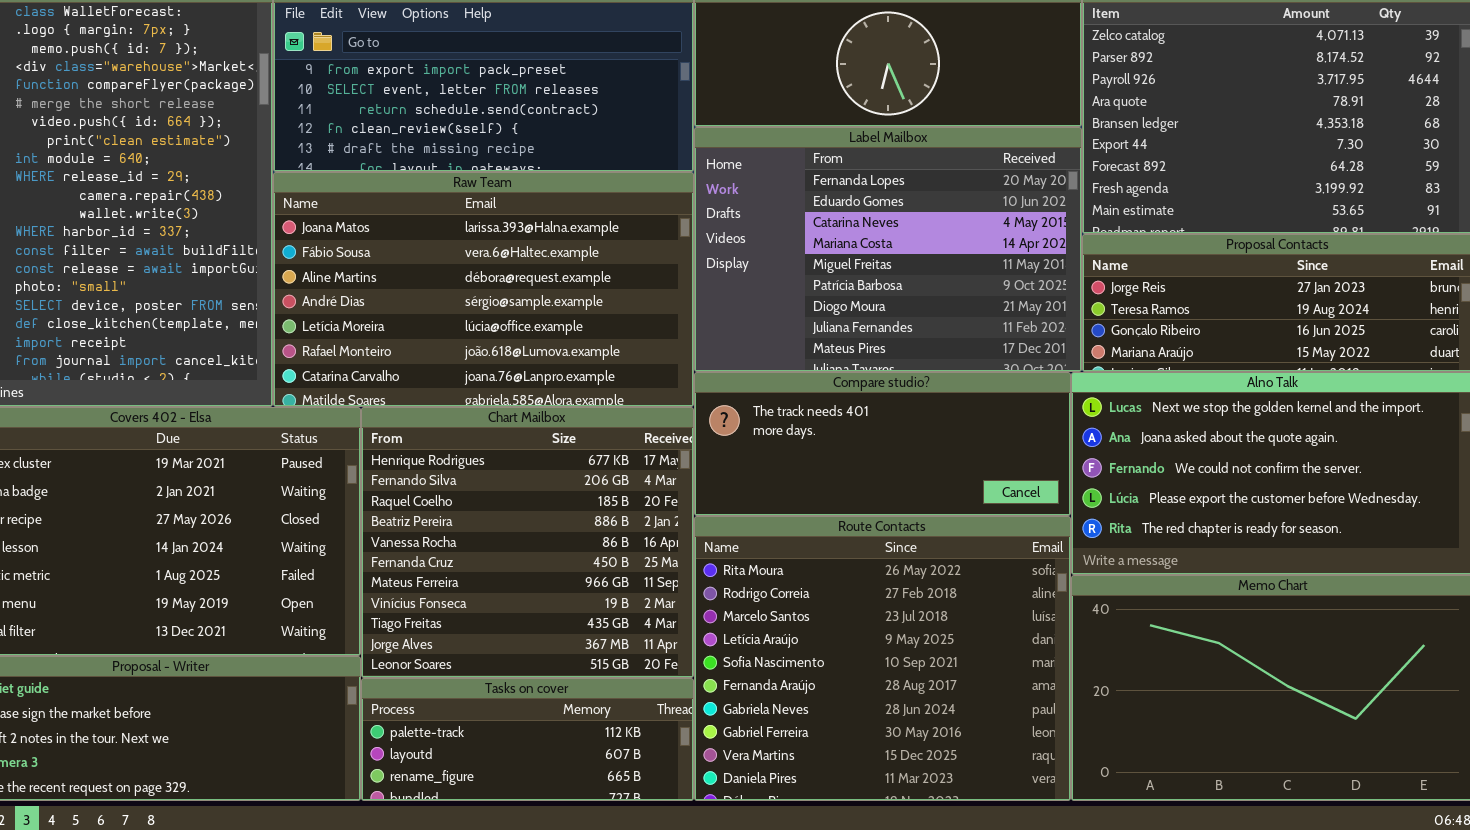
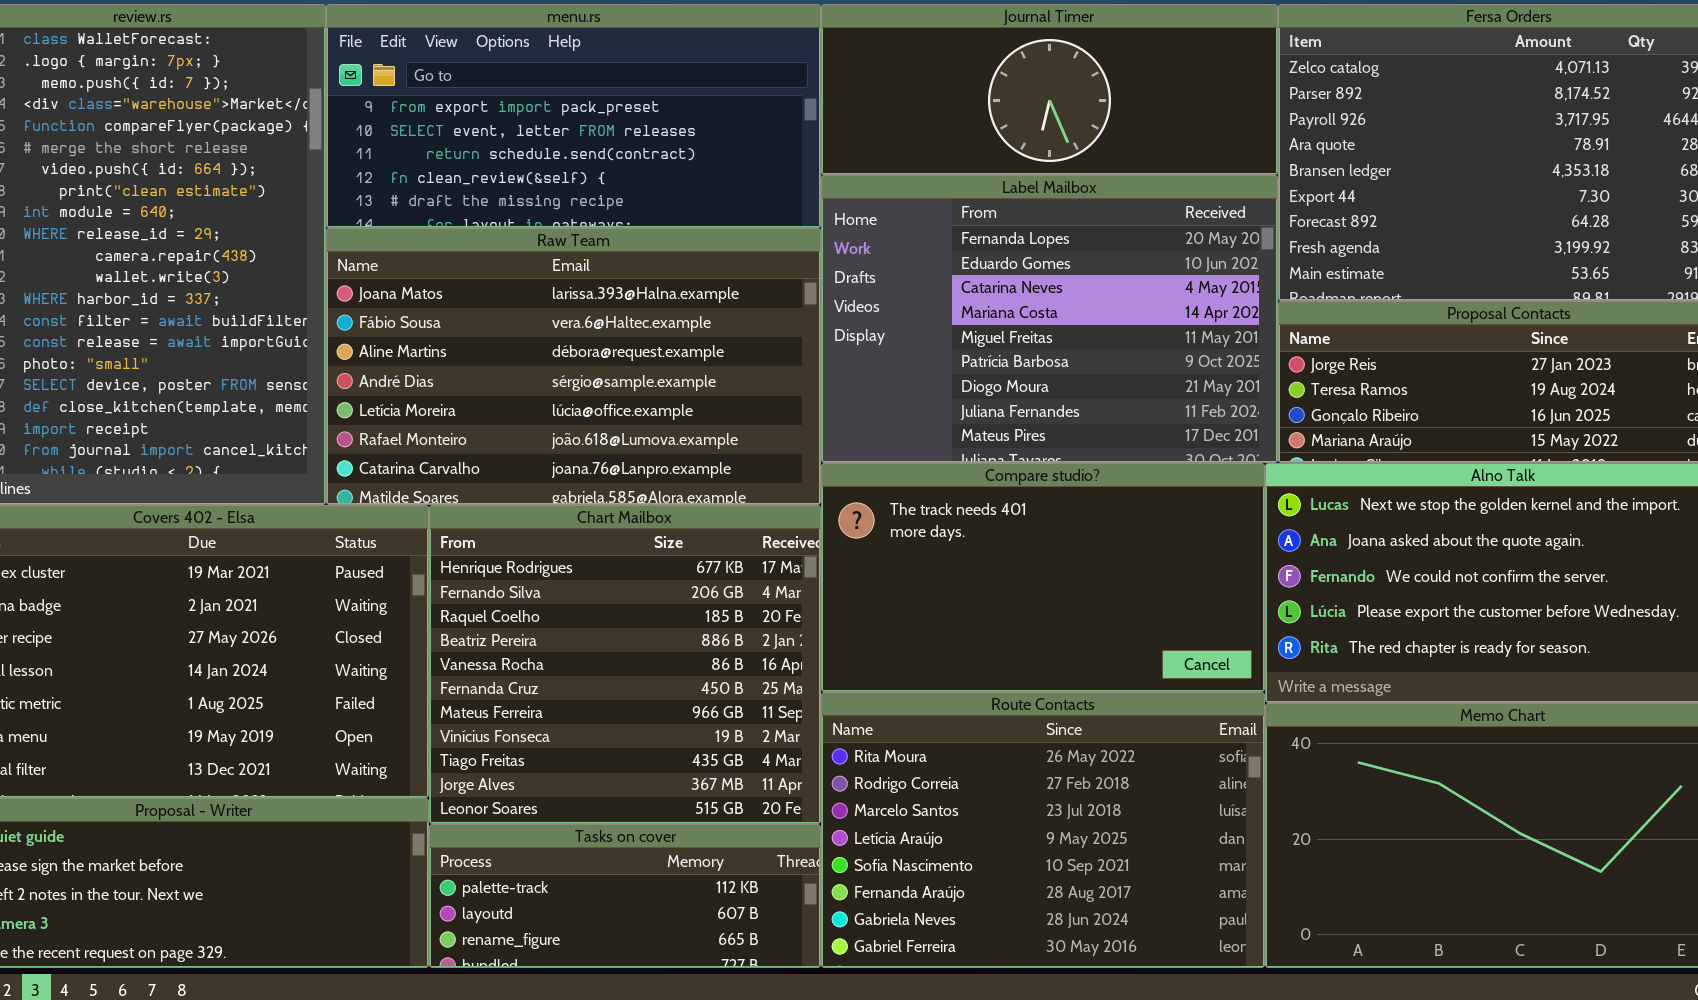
Compare studio?: [694,372,1071,516] -> [821,463,1265,692], resized
Route Contacts: [694,516,1071,801] -> [821,692,1265,968], resized

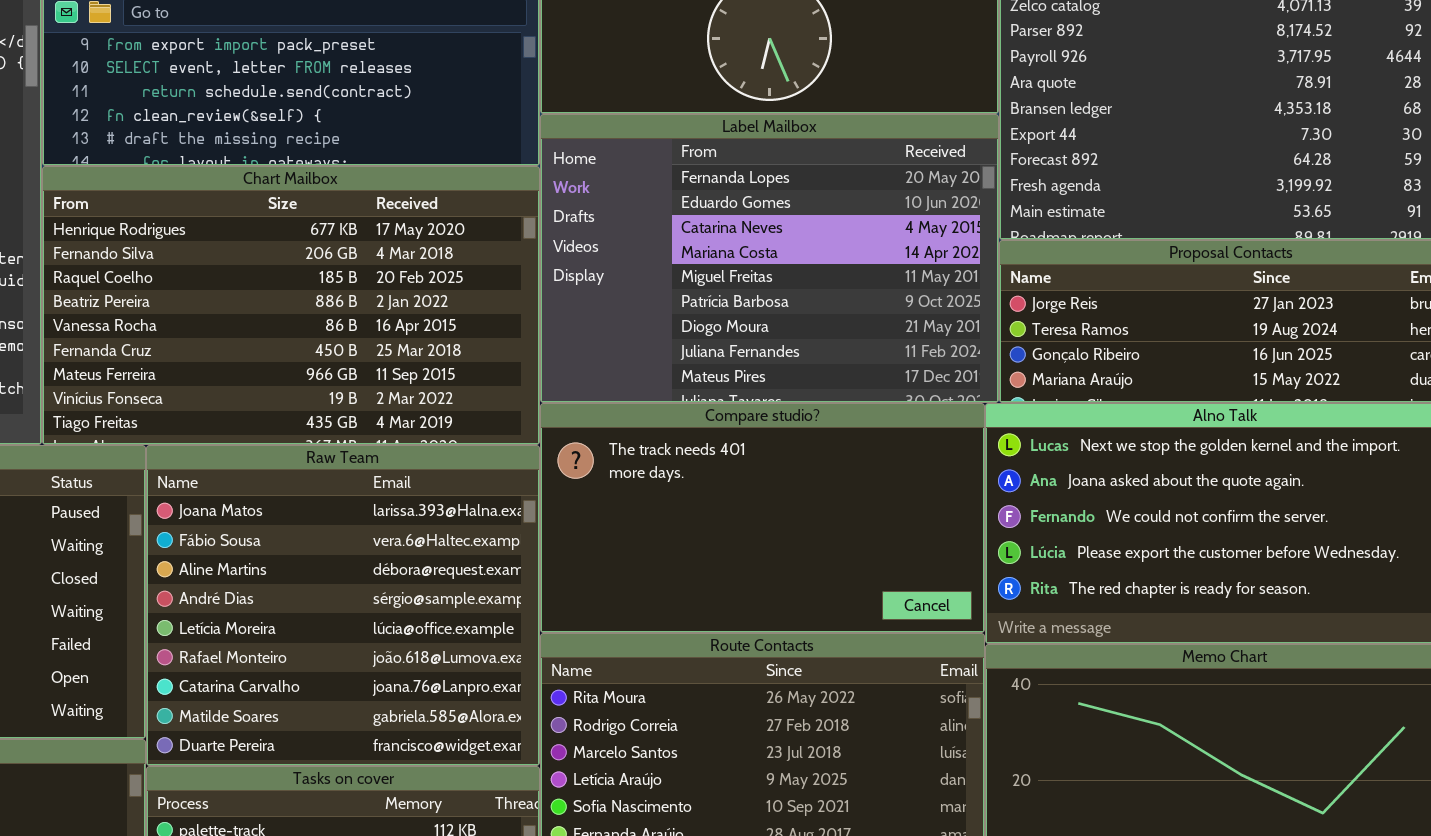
Raw Team: [326,228,821,505] -> [146,445,540,766], moved, resized
Chart Mailbox: [429,505,821,824] -> [42,166,540,445], moved, resized

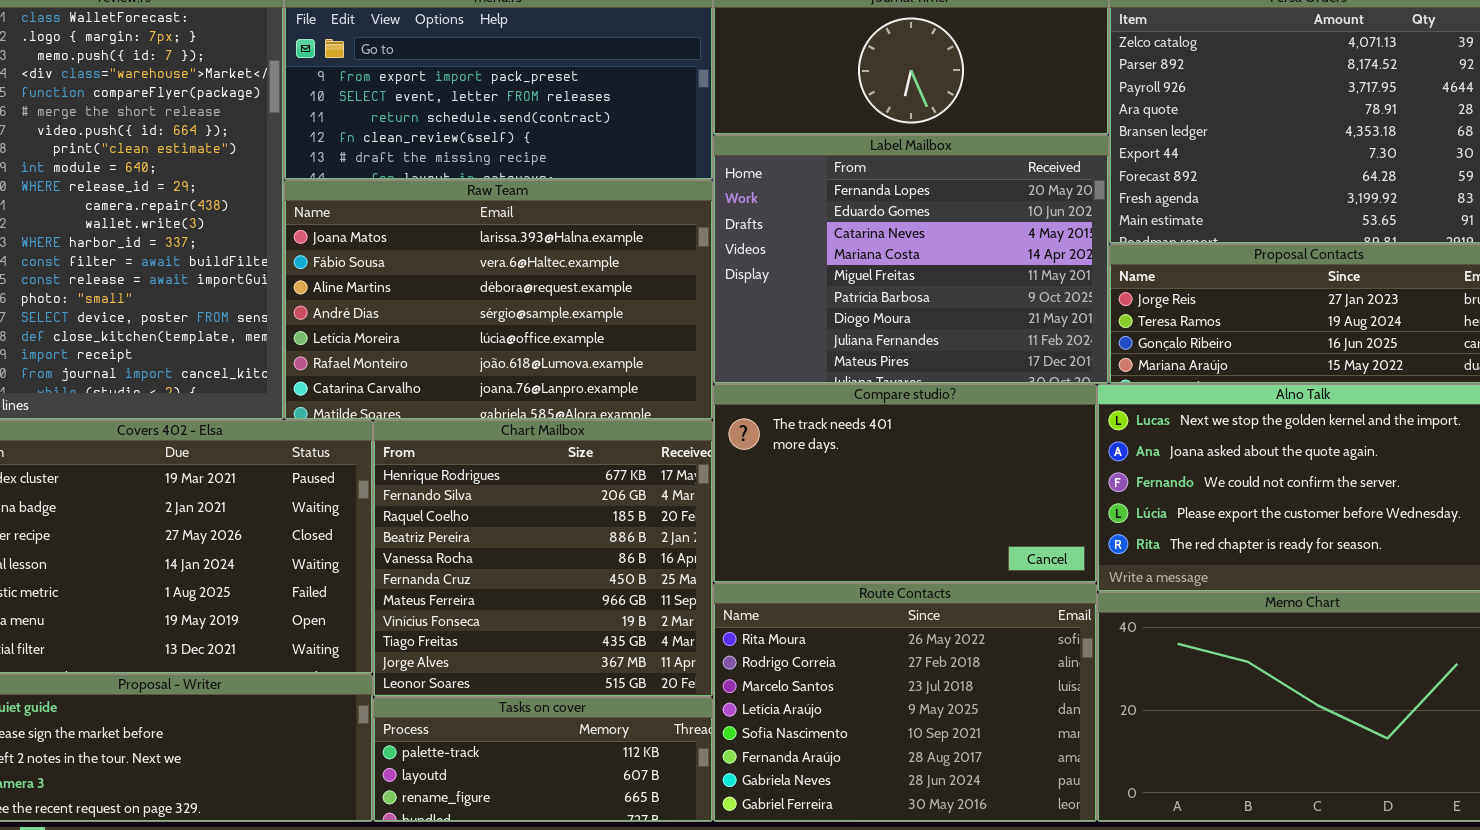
Chart Mailbox: [42,166,540,445] -> [373,420,713,697], moved, resized
Raw Team: [146,445,540,766] -> [284,180,713,420], moved, resized

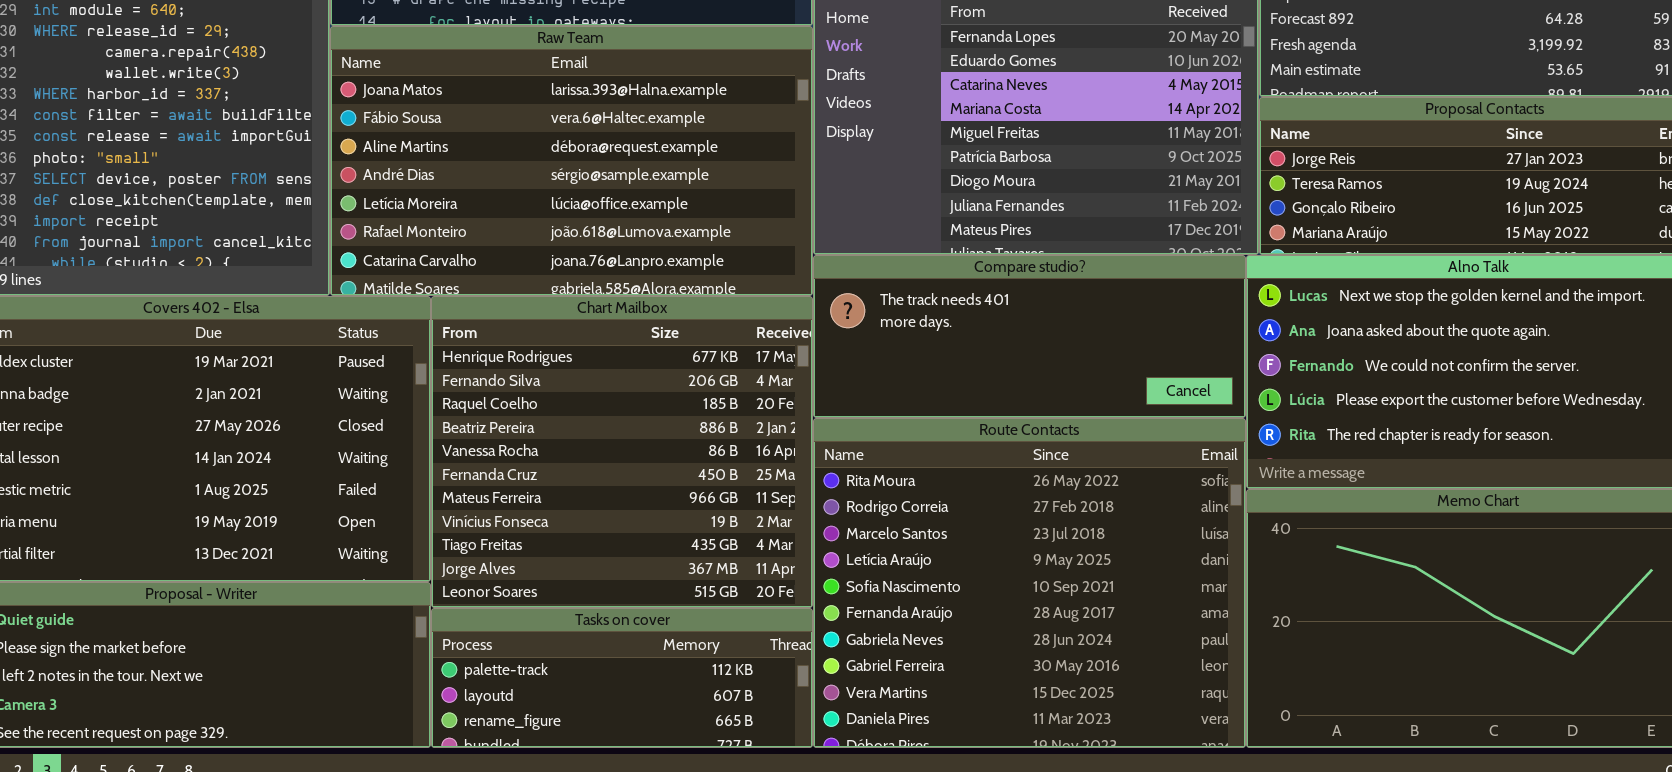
Compare studio?: [713,384,1097,583] -> [813,255,1246,418], resized
Route Contacts: [713,583,1097,822] -> [813,418,1246,748], resized

